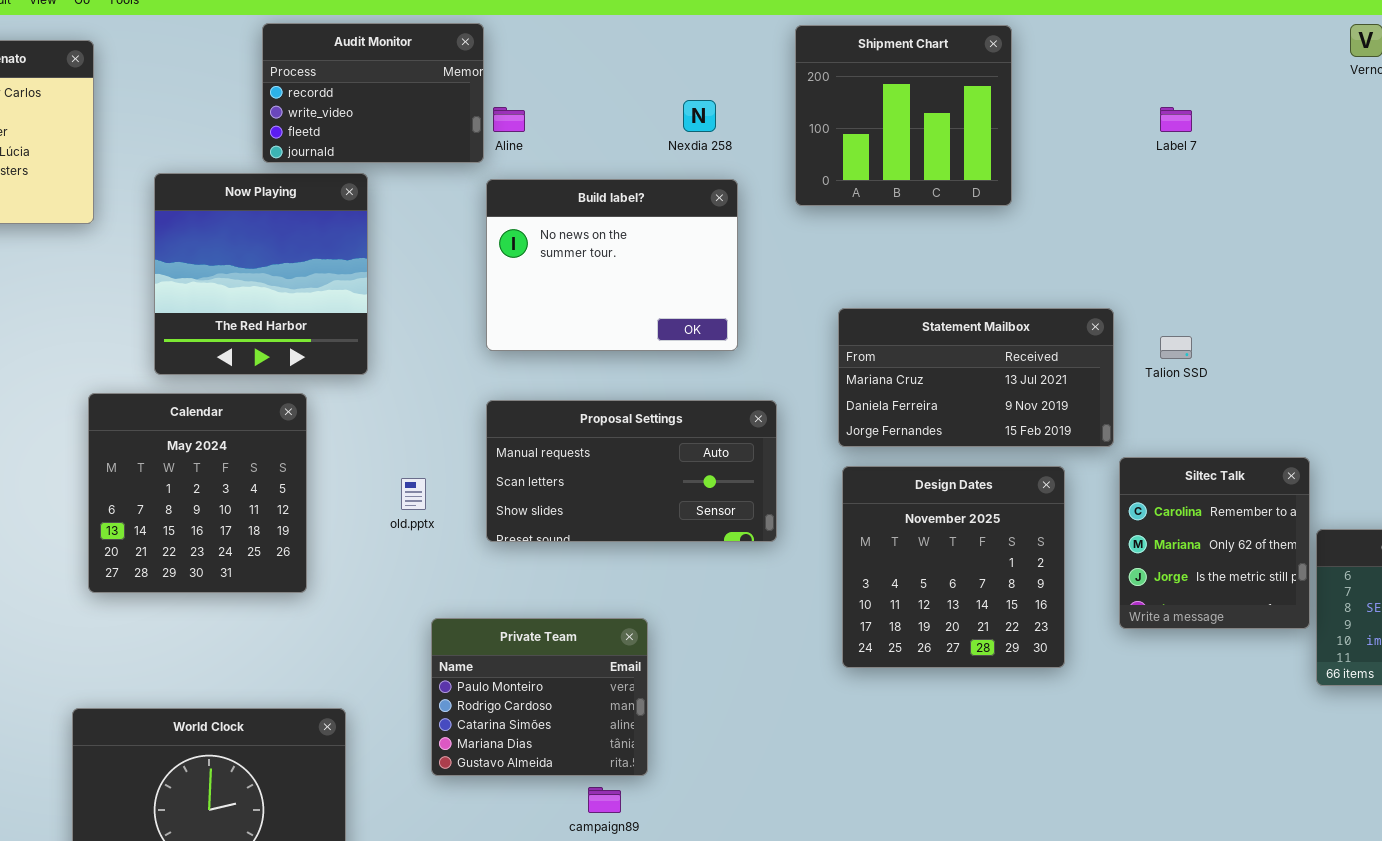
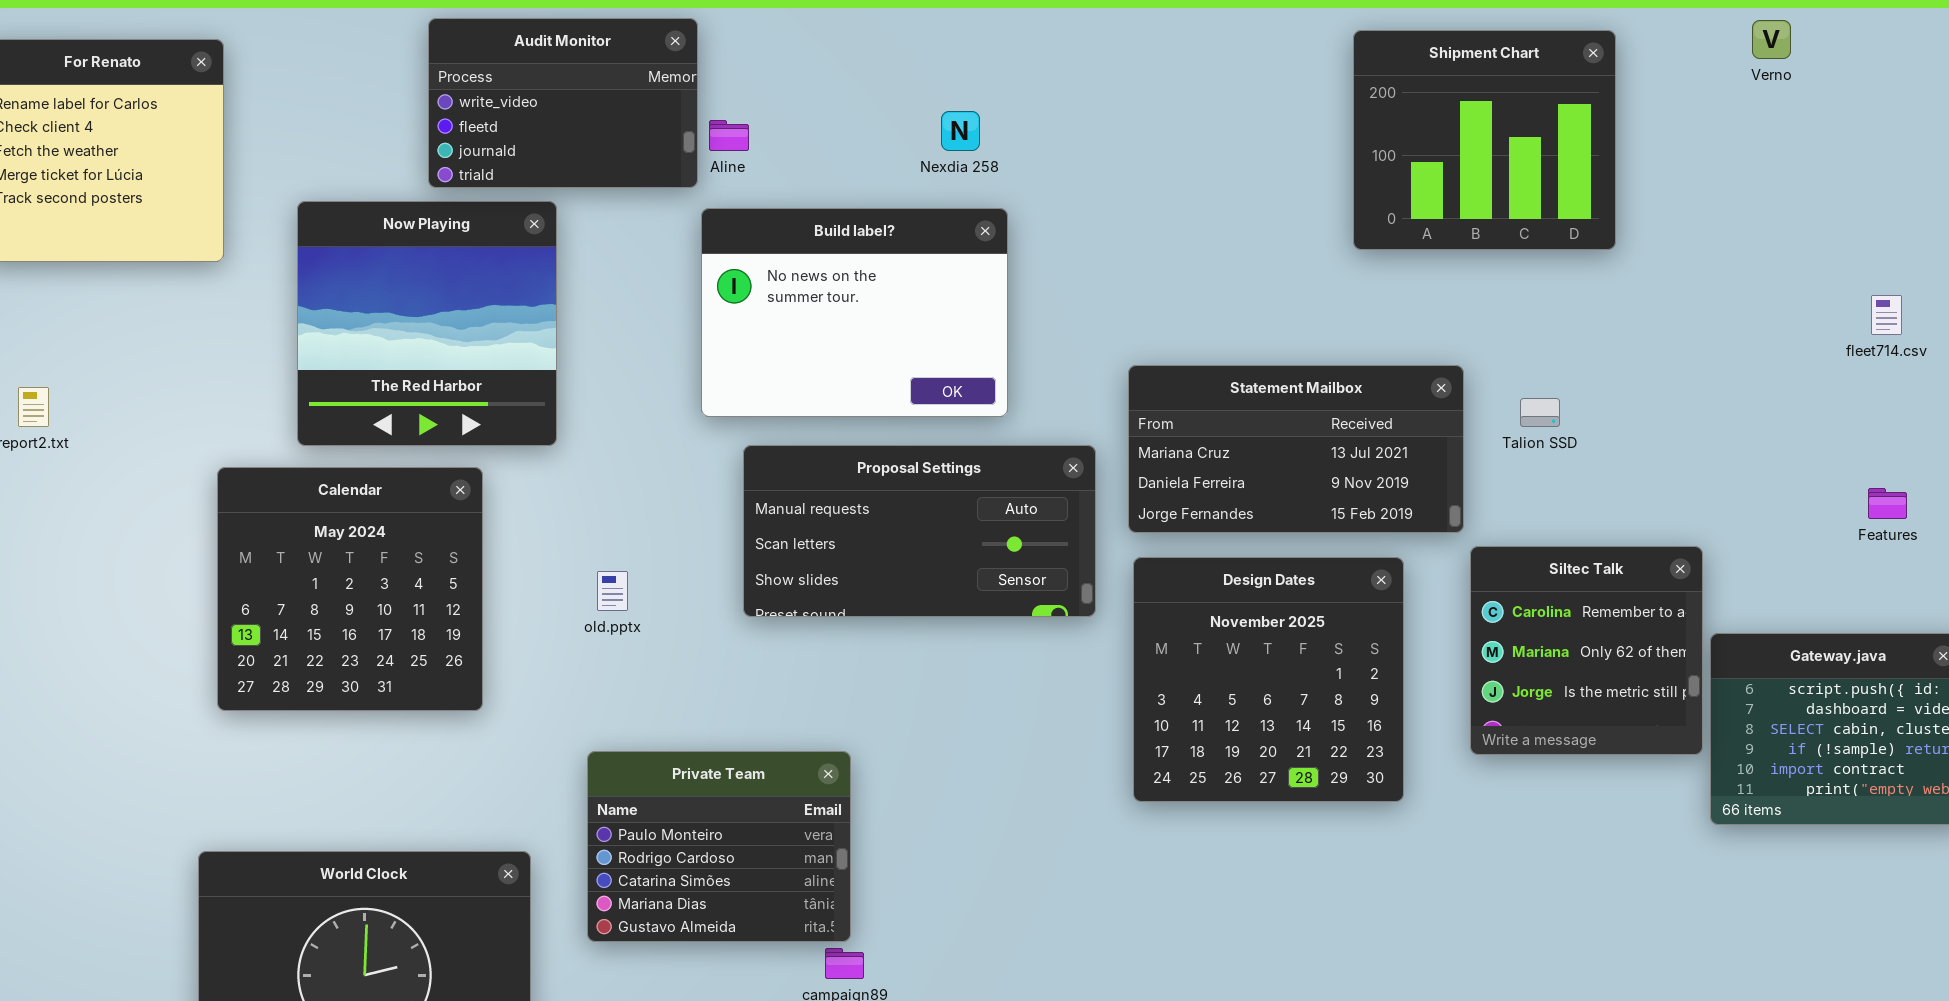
Audit Monitor: [262,23,484,163] -> [428,18,698,188], scrolled down 1 row
Shipment Chart: [795,25,1012,206] -> [1353,30,1616,250], moved
Proposal Settings: [486,400,777,542] -> [743,445,1096,617], moved
Private Team: [431,618,648,776] -> [587,751,851,942], moved

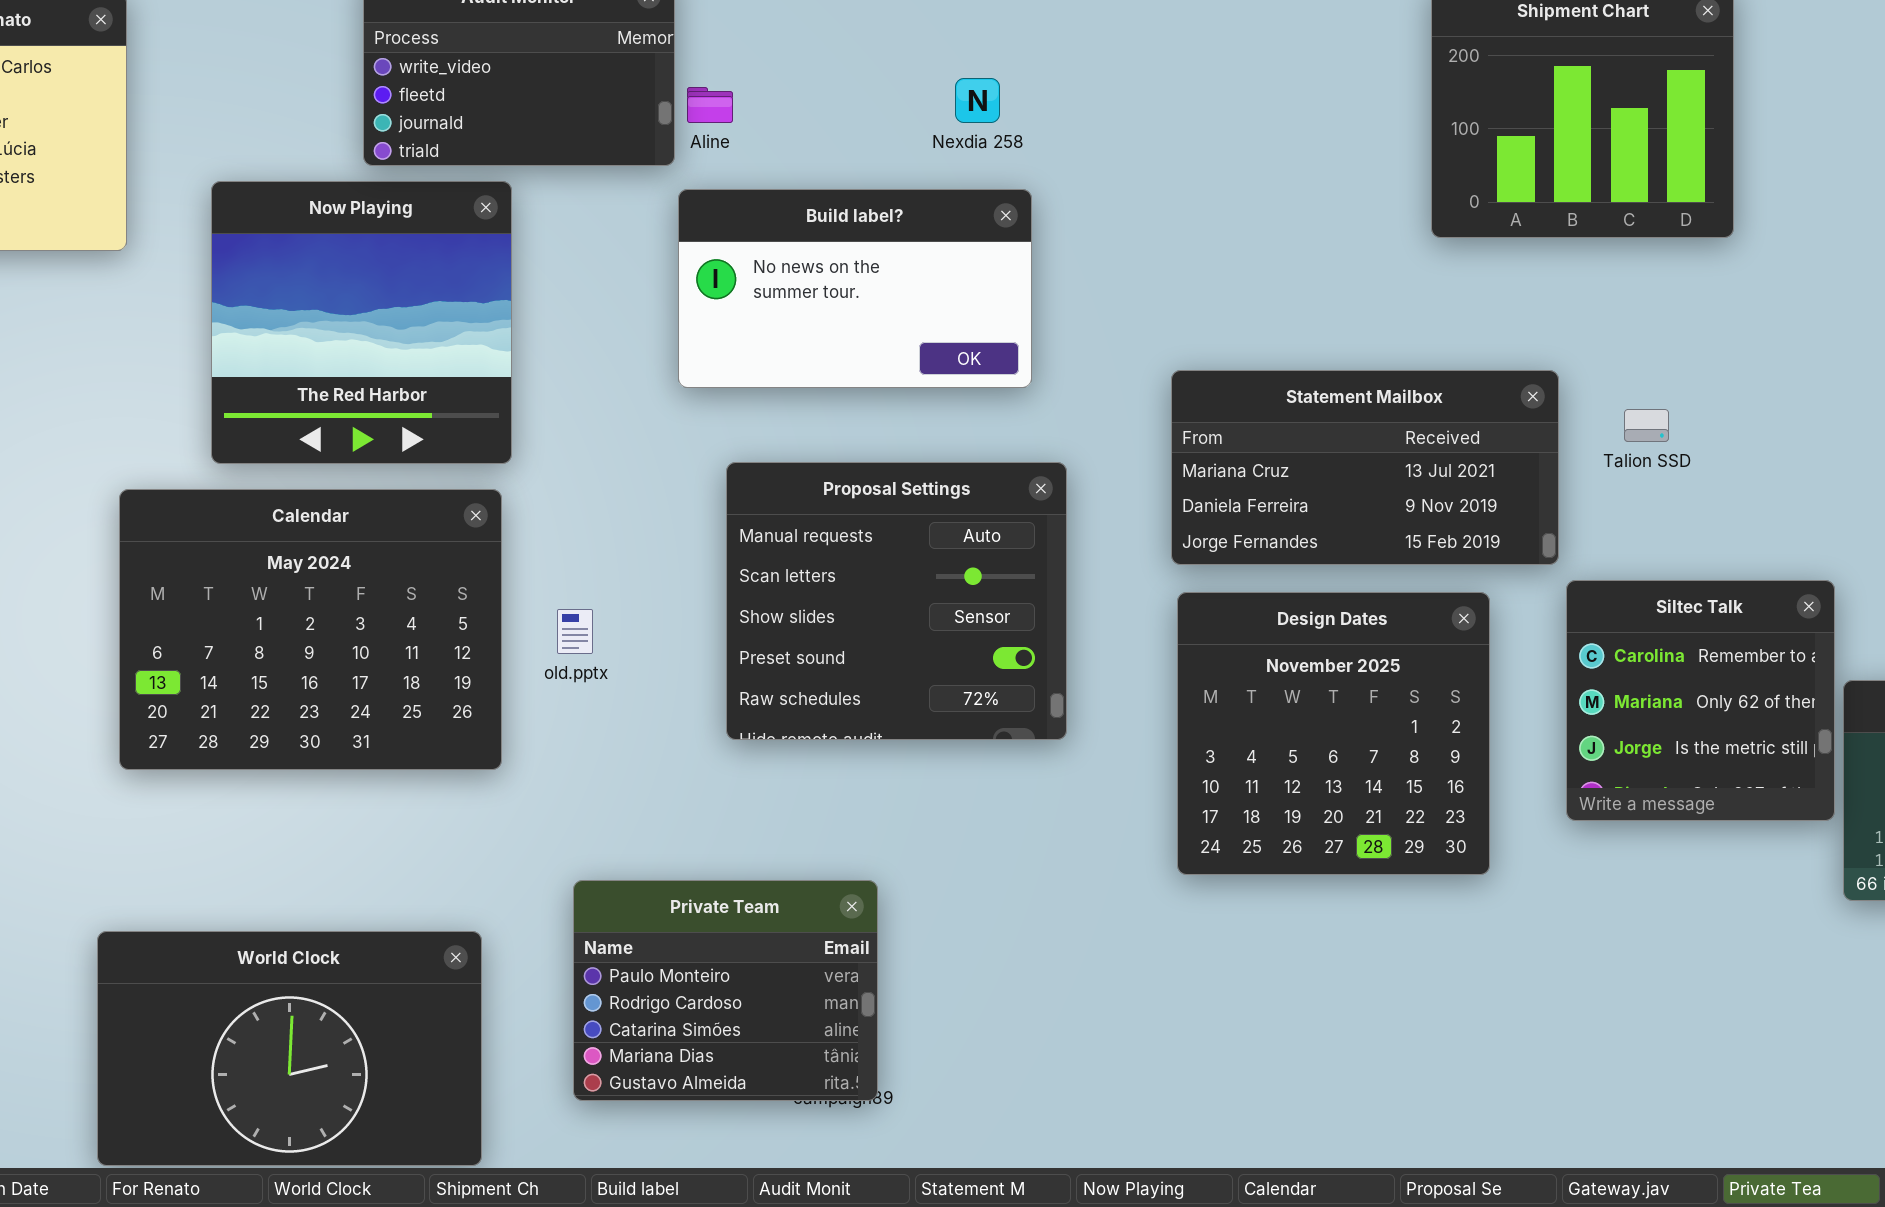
Build label?: [701,208,1008,417] -> [678,189,1032,388], resized
Proposal Settings: [743,445,1096,617] -> [726,462,1067,740], resized
Calendar: [217,467,483,711] -> [119,489,502,770], resized
Private Team: [587,751,851,942] -> [573,880,878,1101], moved

